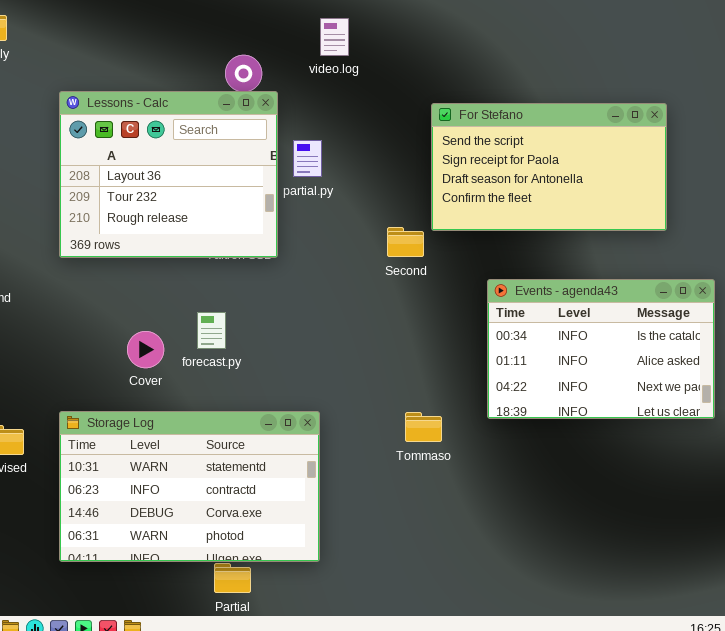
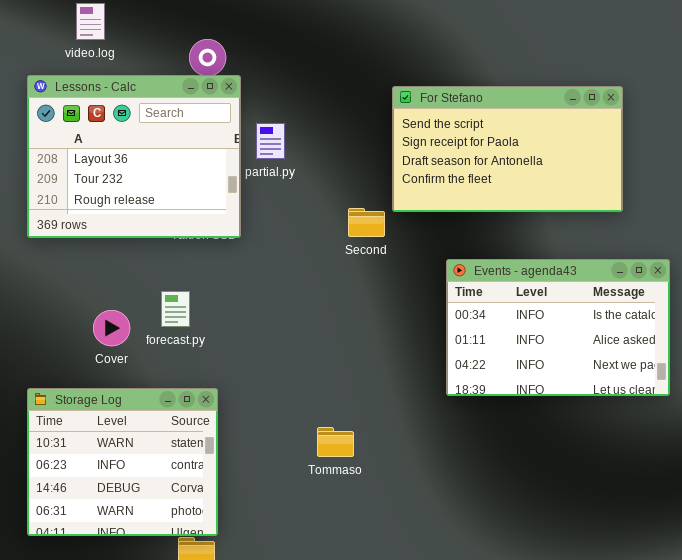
video.log: [320,18,349,56] -> [76,3,105,40], moved
Storage Log: [59,411,320,562] -> [27,388,218,536], resized
Tommaso: [405,412,442,442] -> [317,427,354,457], moved

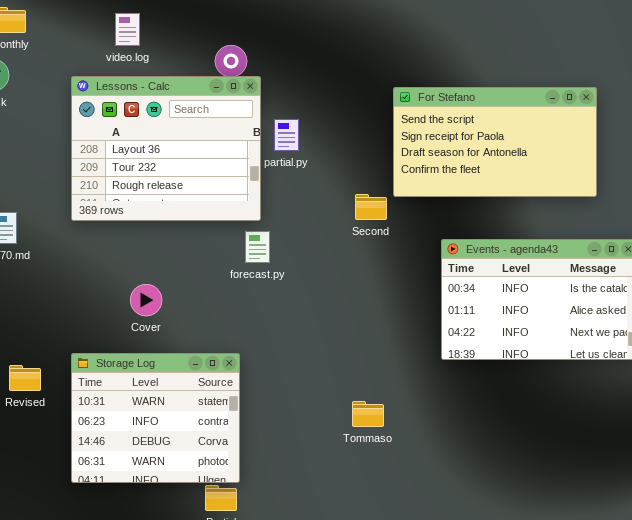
forecast.py: [161,291,190,327] -> [245,231,270,263], moved
Tommaso: [317,427,354,457] -> [352,401,384,427], moved

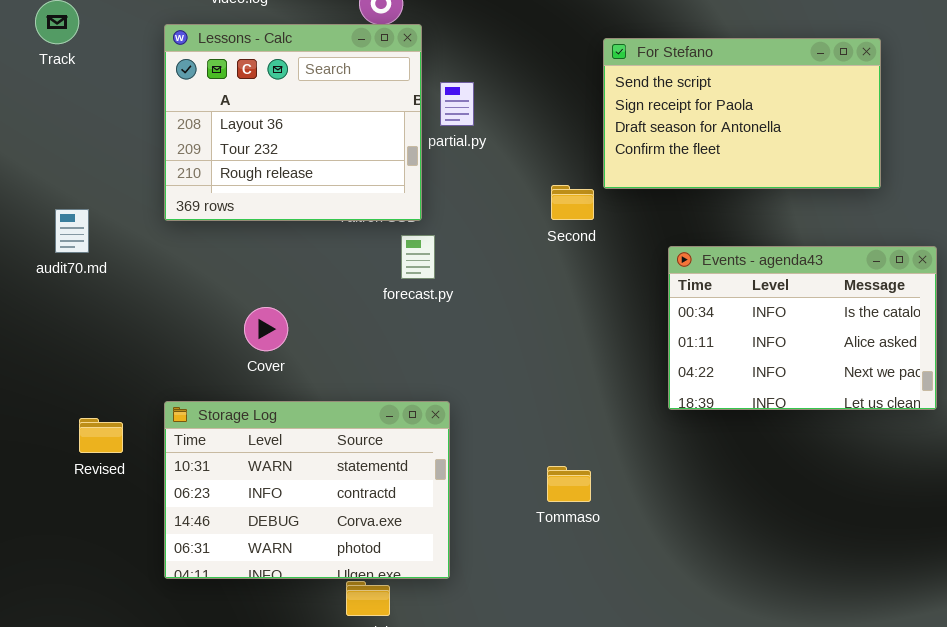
Storage Log: [71,353,240,483] -> [164,401,450,579], resized

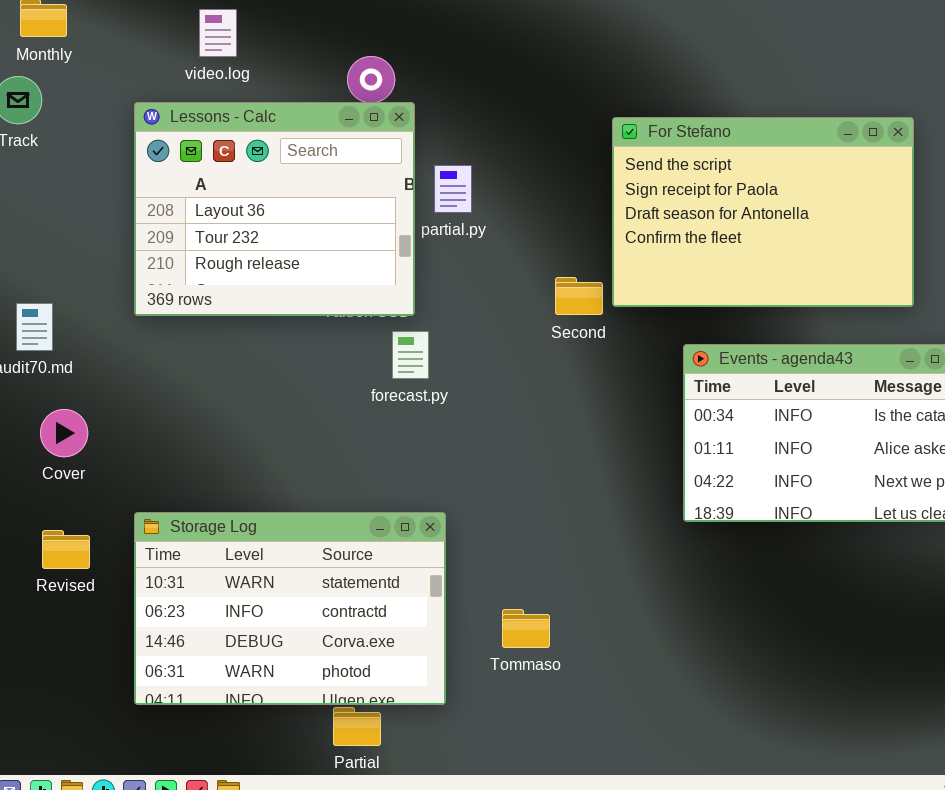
For Stefano: [603,38,881,189] -> [612,117,914,307], resized
Cover: [244,307,288,351] -> [40,409,88,457], moved
Tommaso: [547,466,591,502] -> [502,609,550,648], moved

